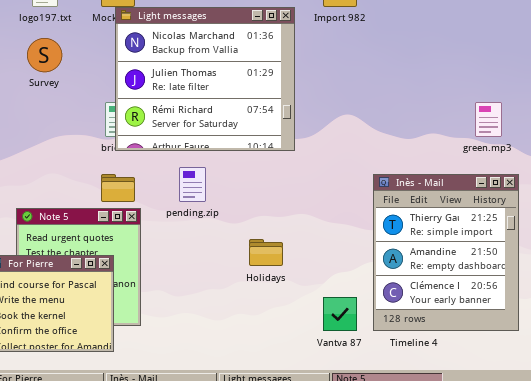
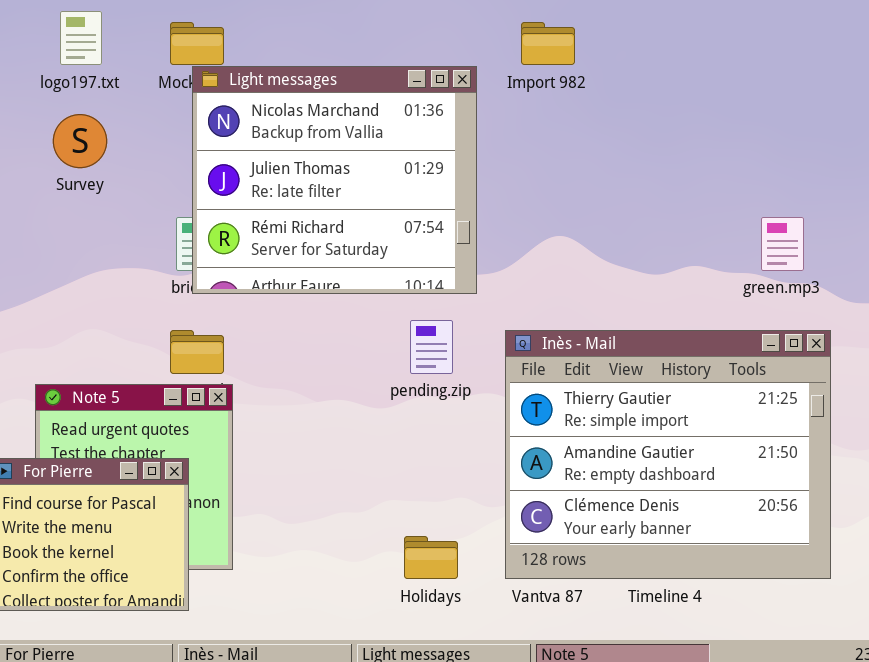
pending.zip: [179,167,206,202] -> [410,320,453,374], moved
Inès - Mail: [373,174,519,331] -> [505,330,831,579], resized
Holidays: [249,239,283,266] -> [404,536,458,579], moved

